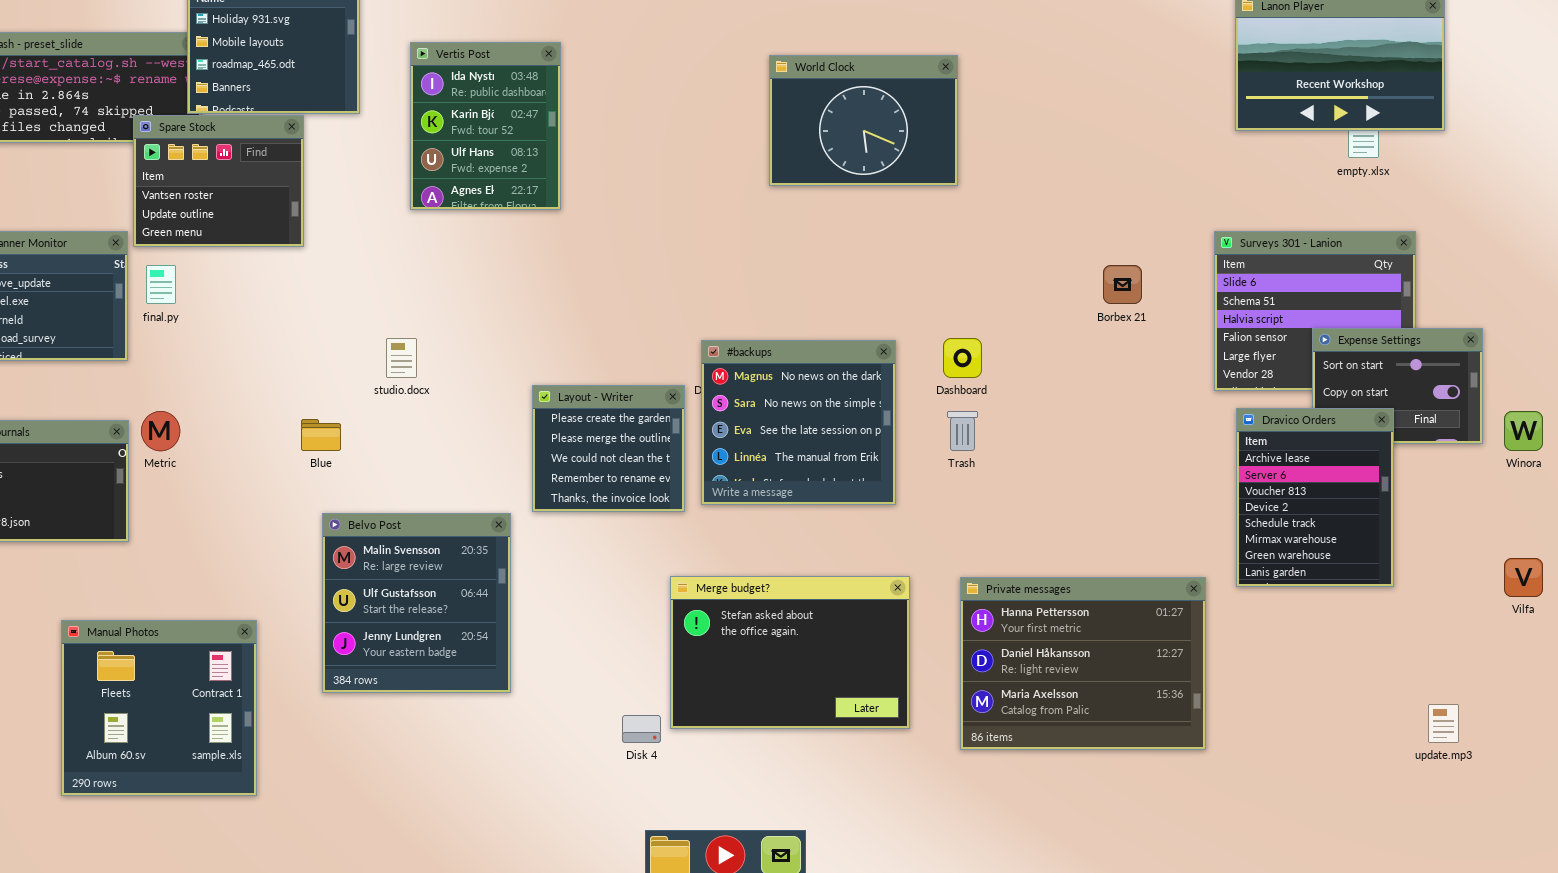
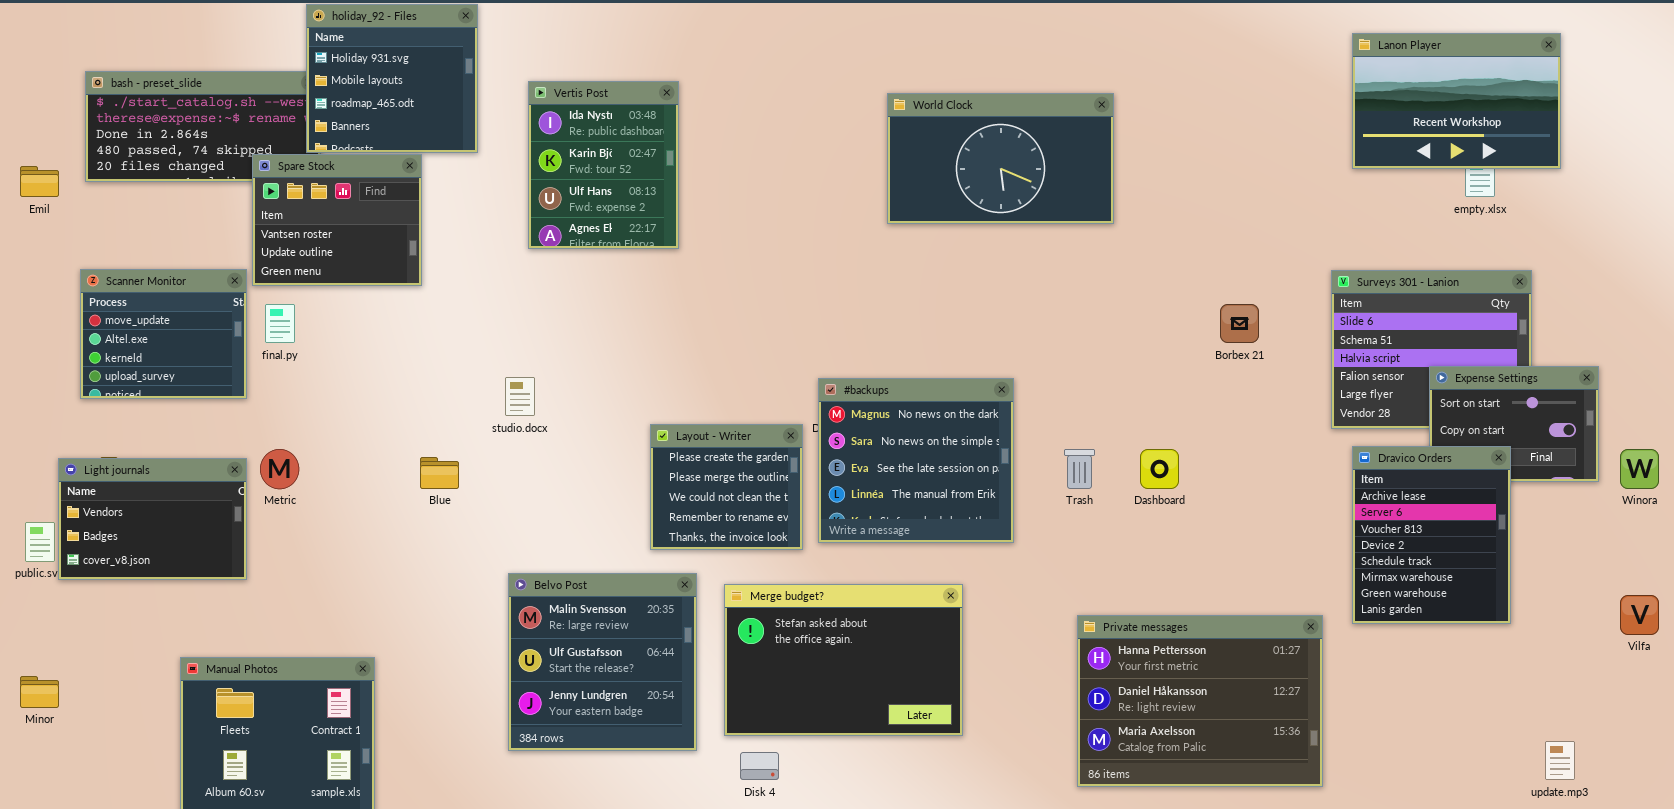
World Clock: [769,55,958,186] -> [887,93,1114,224], resized
Dashboard: [943,338,982,378] -> [1140,449,1179,489], moved
Belvo Post: [322,513,511,693] -> [508,573,697,751], moved
Merge budget?: [670,576,910,729] -> [724,584,963,736], moved

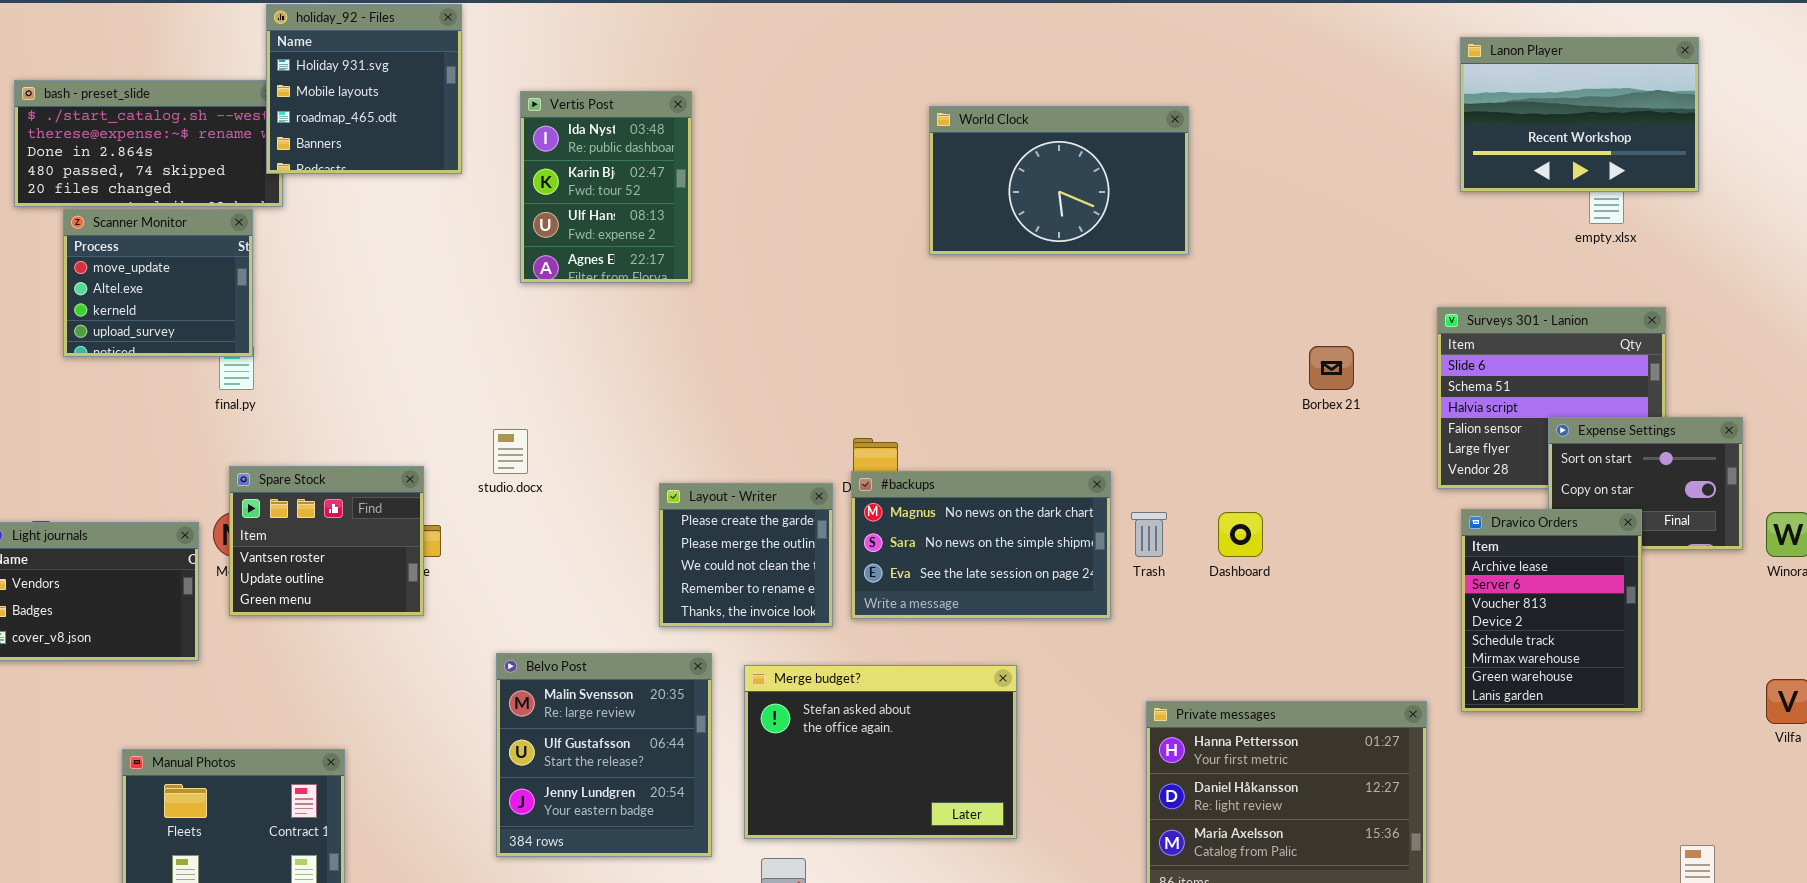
Spare Stock: [252,154,422,286] -> [229,466,424,616], moved
Scanner Monitor: [80,269,247,399] -> [63,209,253,357], moved
#backups: [818,378,1014,543] -> [851,471,1111,619], resized

